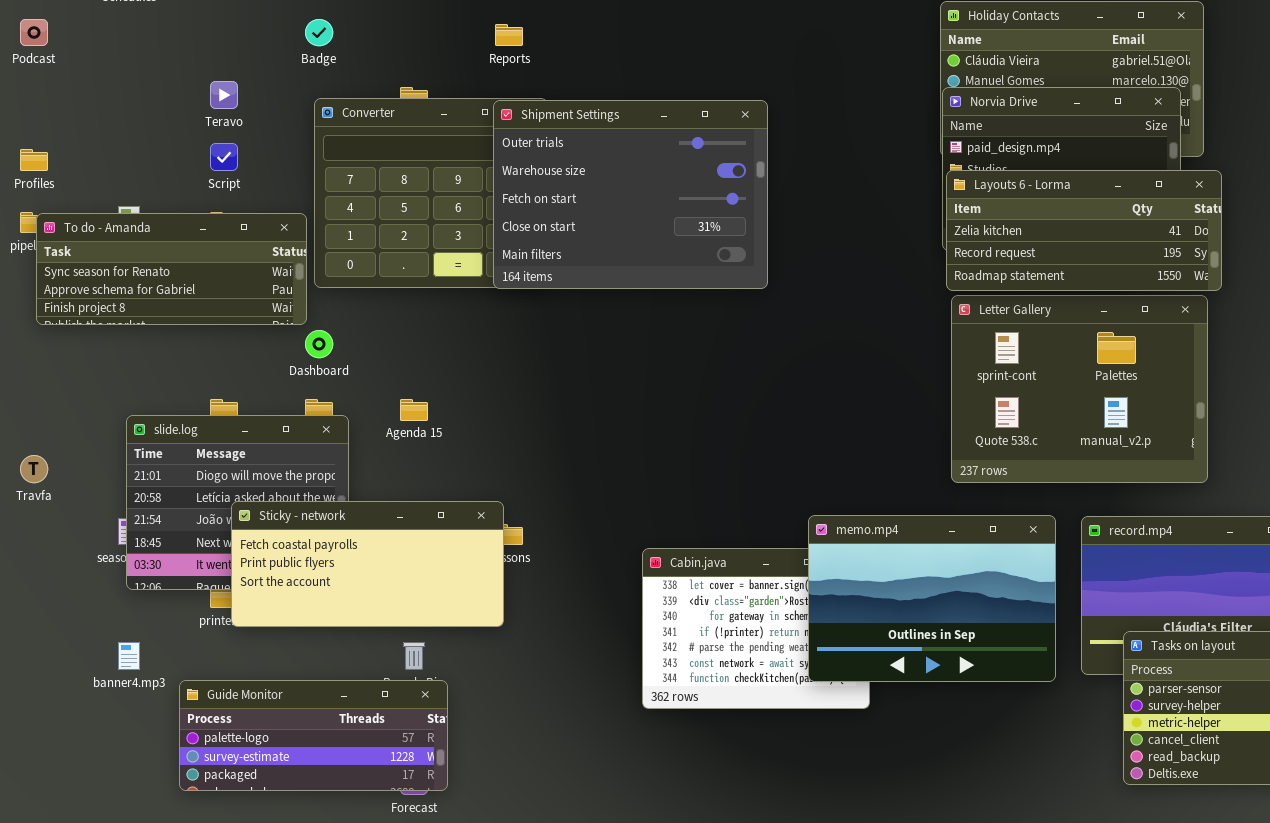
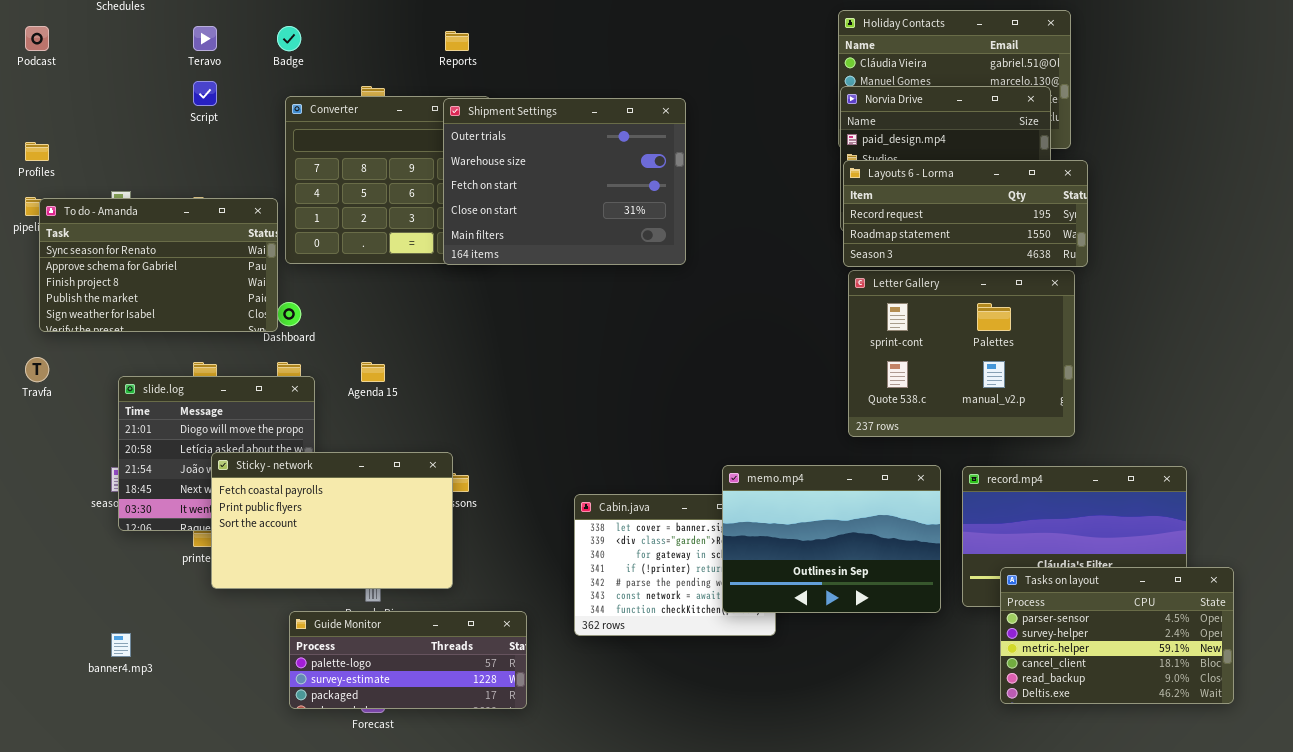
Teravo: [210,81,238,109] -> [193,26,217,51], moved
Script: [210,143,238,171] -> [193,81,217,106], moved
Layouts 6 - Lorma: [946,170,1222,291] -> [843,160,1088,267], scrolled down 1 row
To do - Amanda: [36,213,307,325] -> [39,198,278,332], resized
Travfa: [20,455,48,483] -> [25,357,49,382], moved
Sticky - network: [231,501,504,627] -> [211,452,453,589], resized
banner4.mp3: [118,642,140,670] -> [111,633,131,657], moved
Guide Monitor: [179,680,448,791] -> [289,611,527,709], moved

